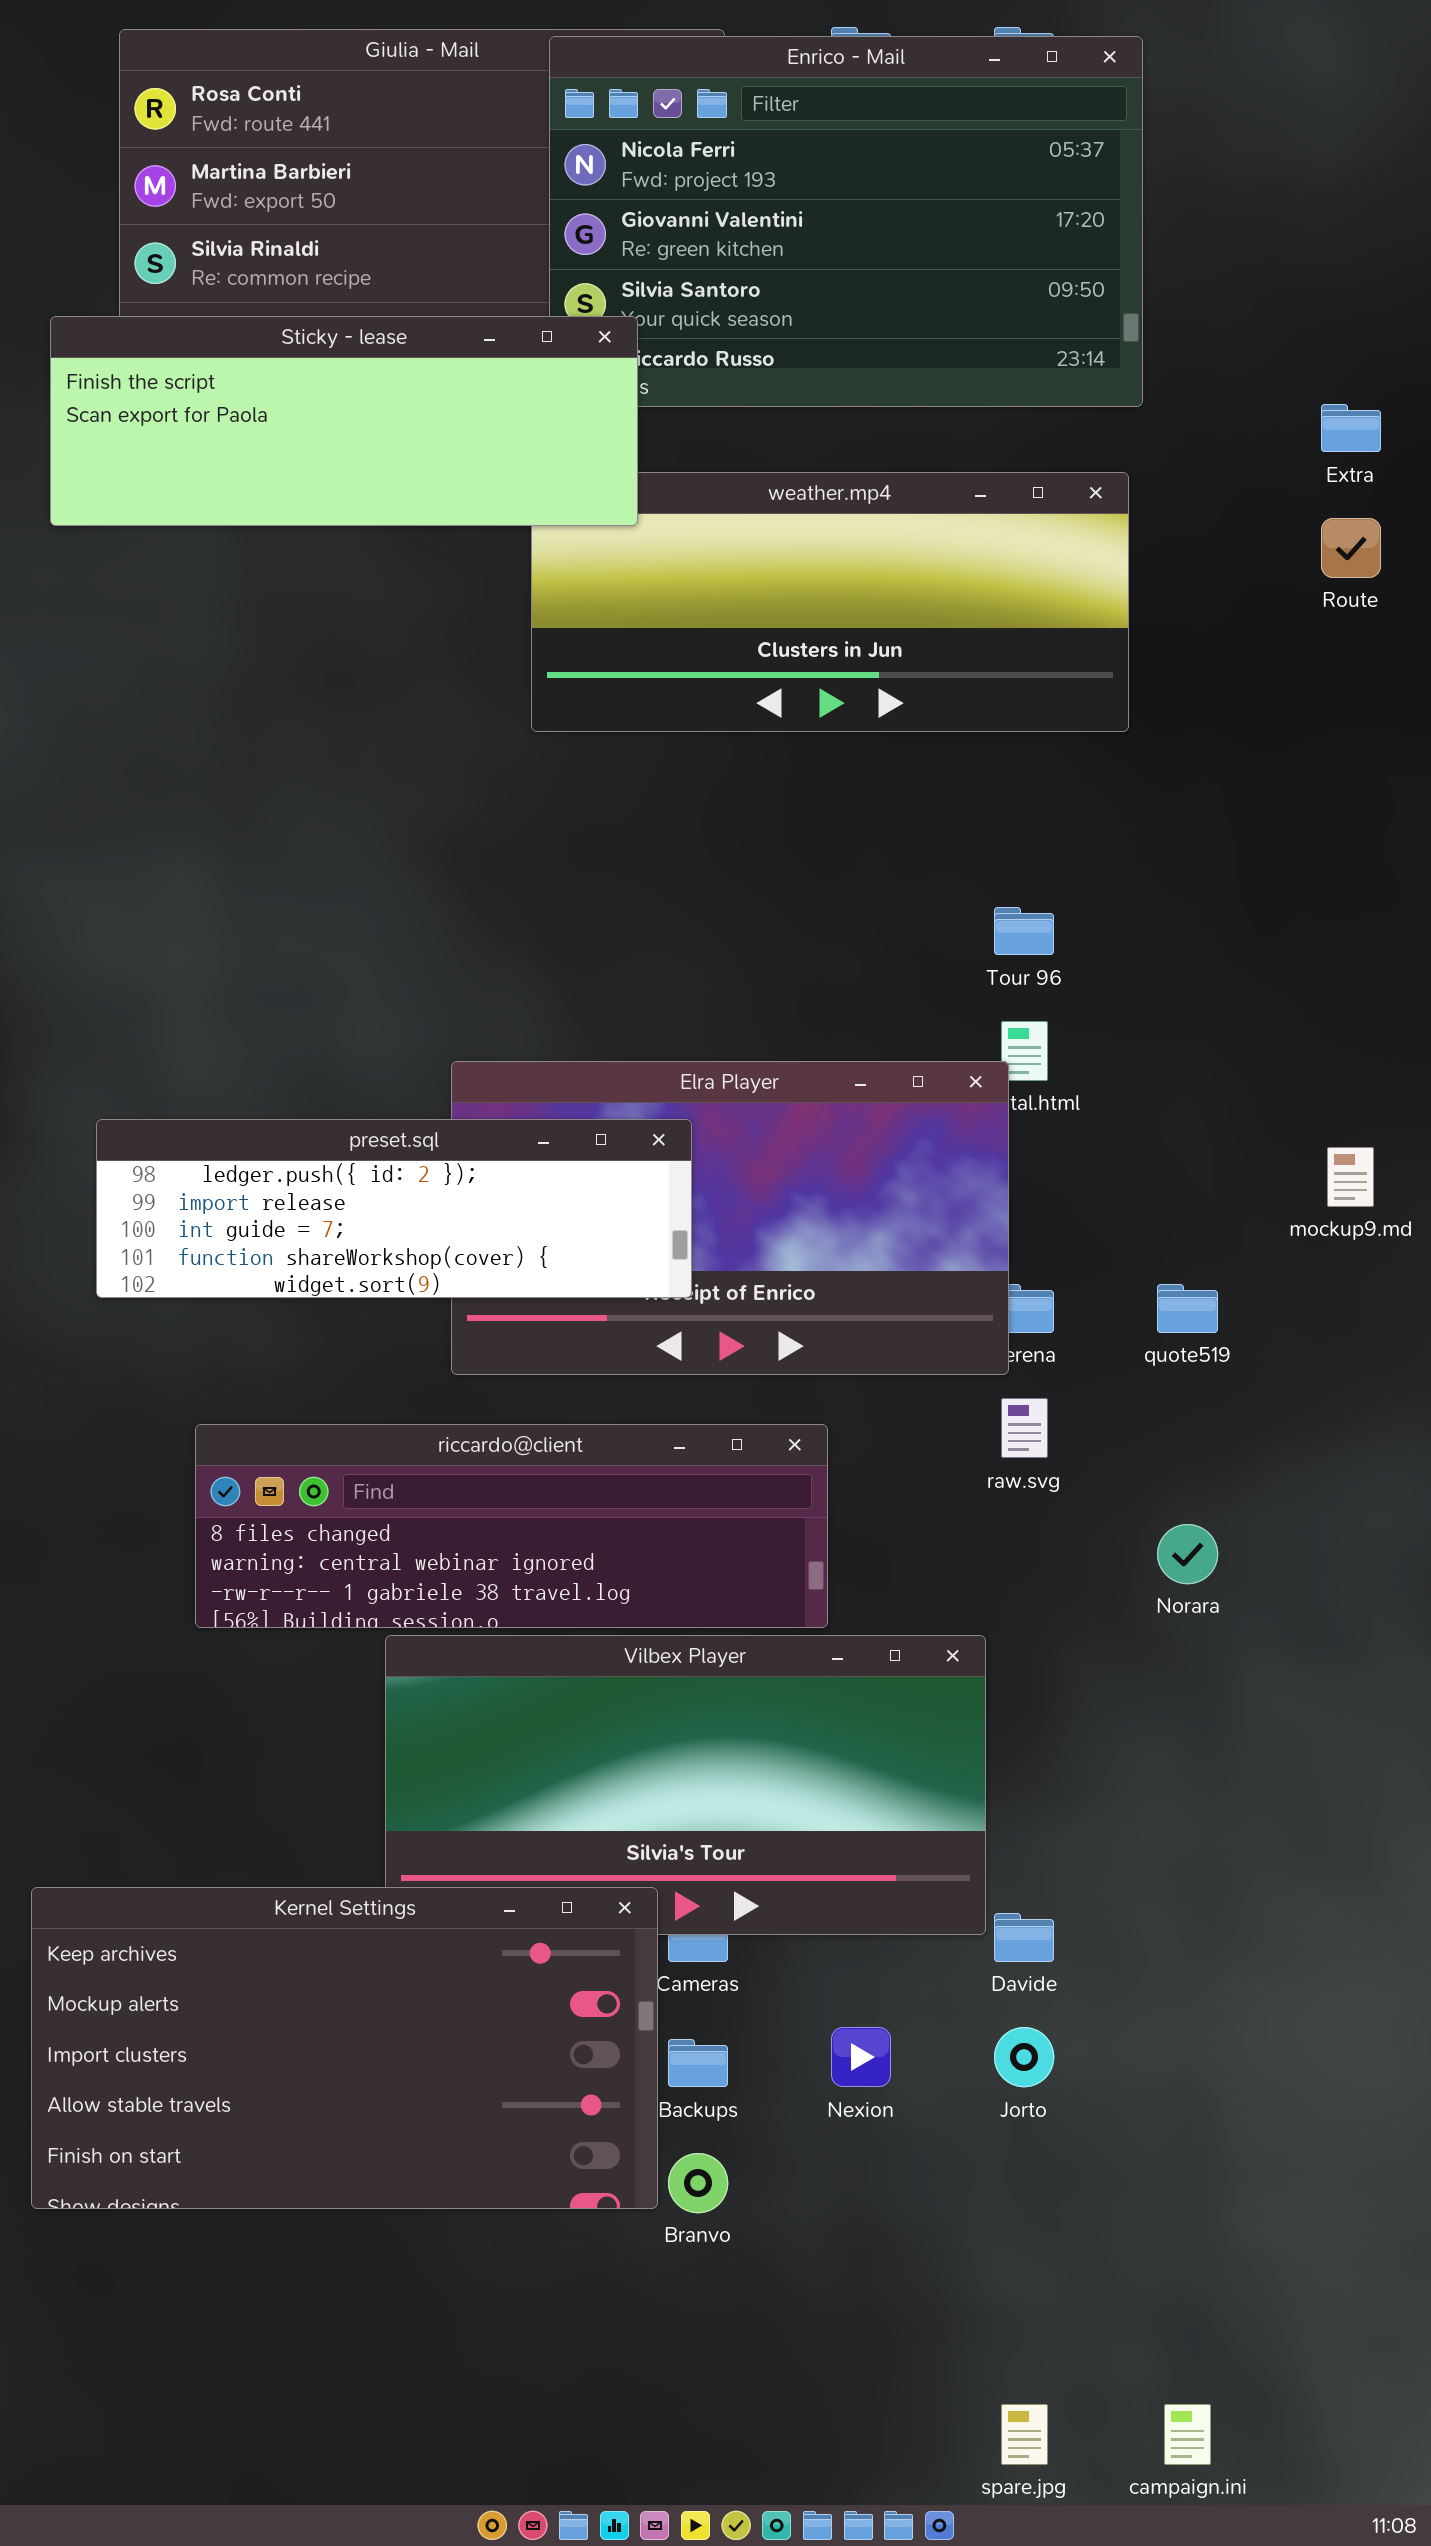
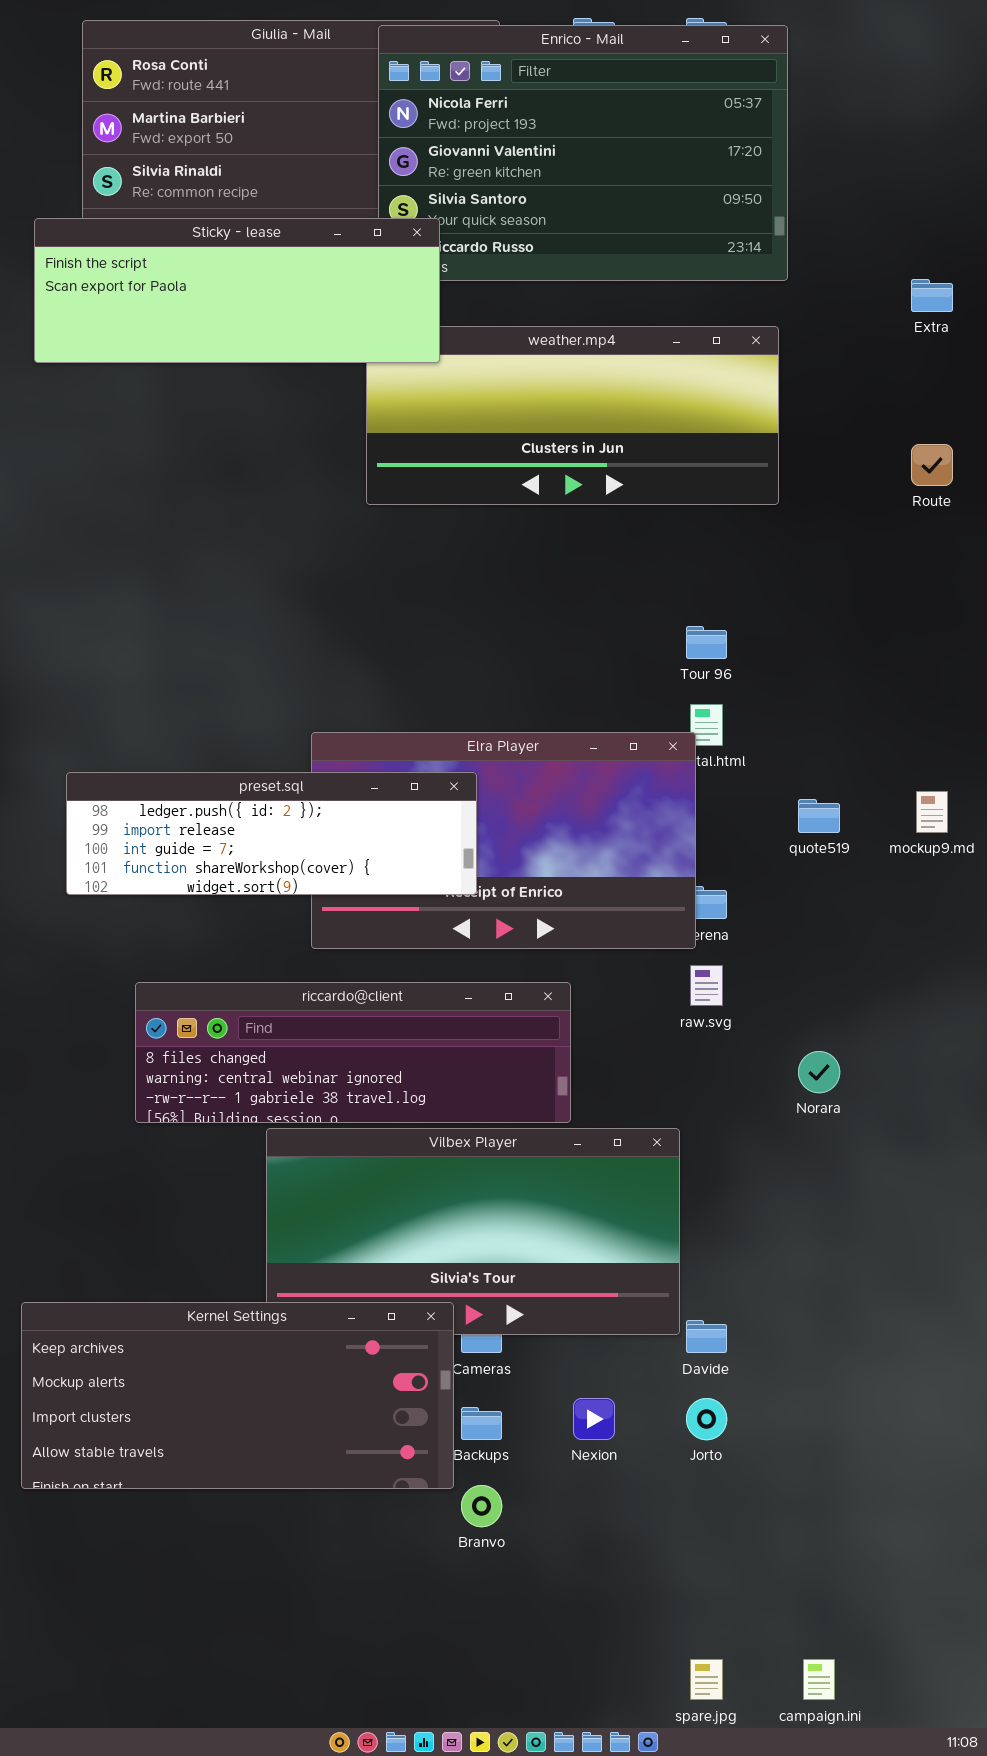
Route: [1321,518,1381,578] -> [911,444,953,486], moved
quote519: [1157,1284,1218,1333] -> [798,799,840,833], moved
Kernel Settings: [31,1887,658,2209] -> [21,1302,454,1489], resized

